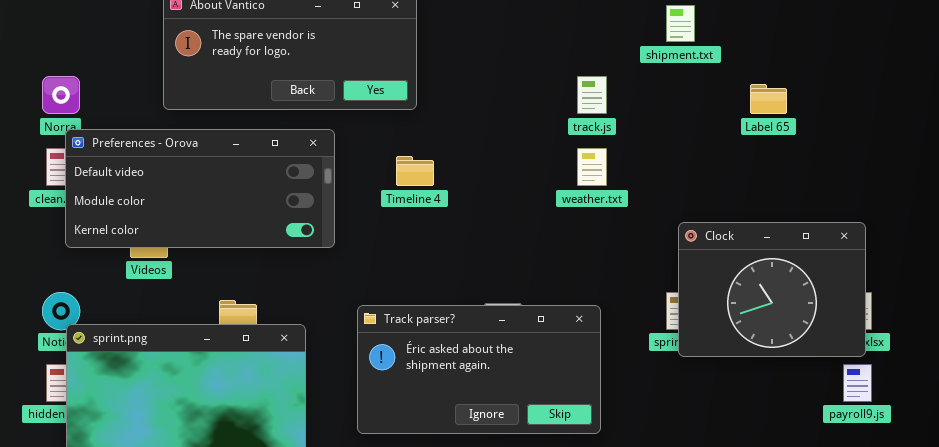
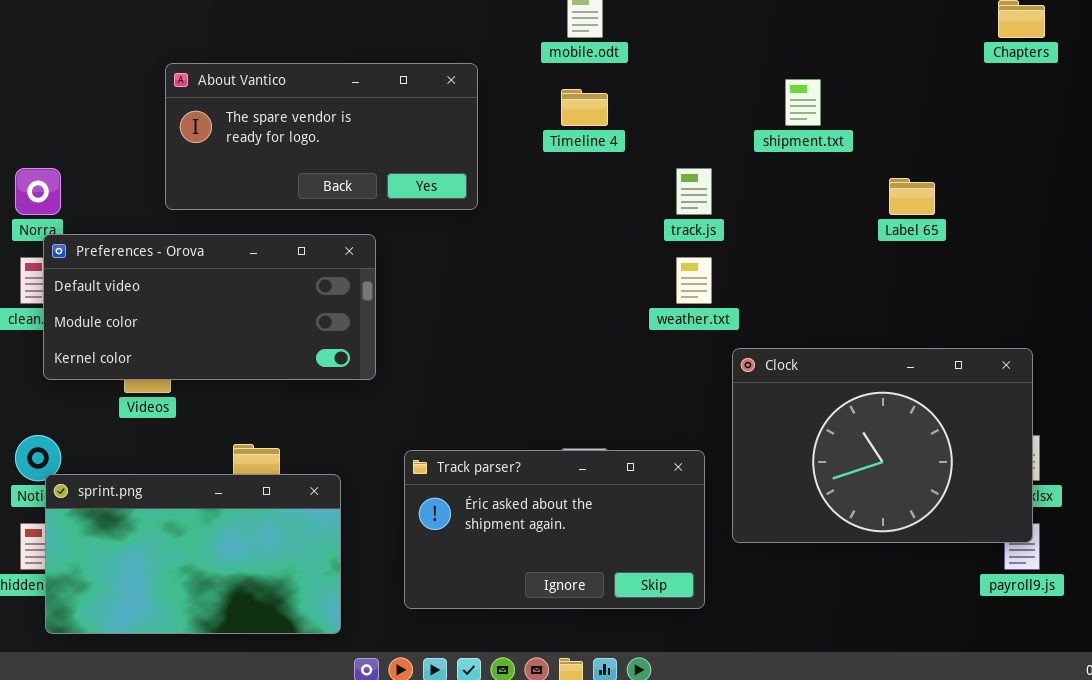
Timeline 4: [396,156,434,186] -> [561,89,608,126], moved
Clock: [678,222,866,357] -> [732,348,1033,543], resized

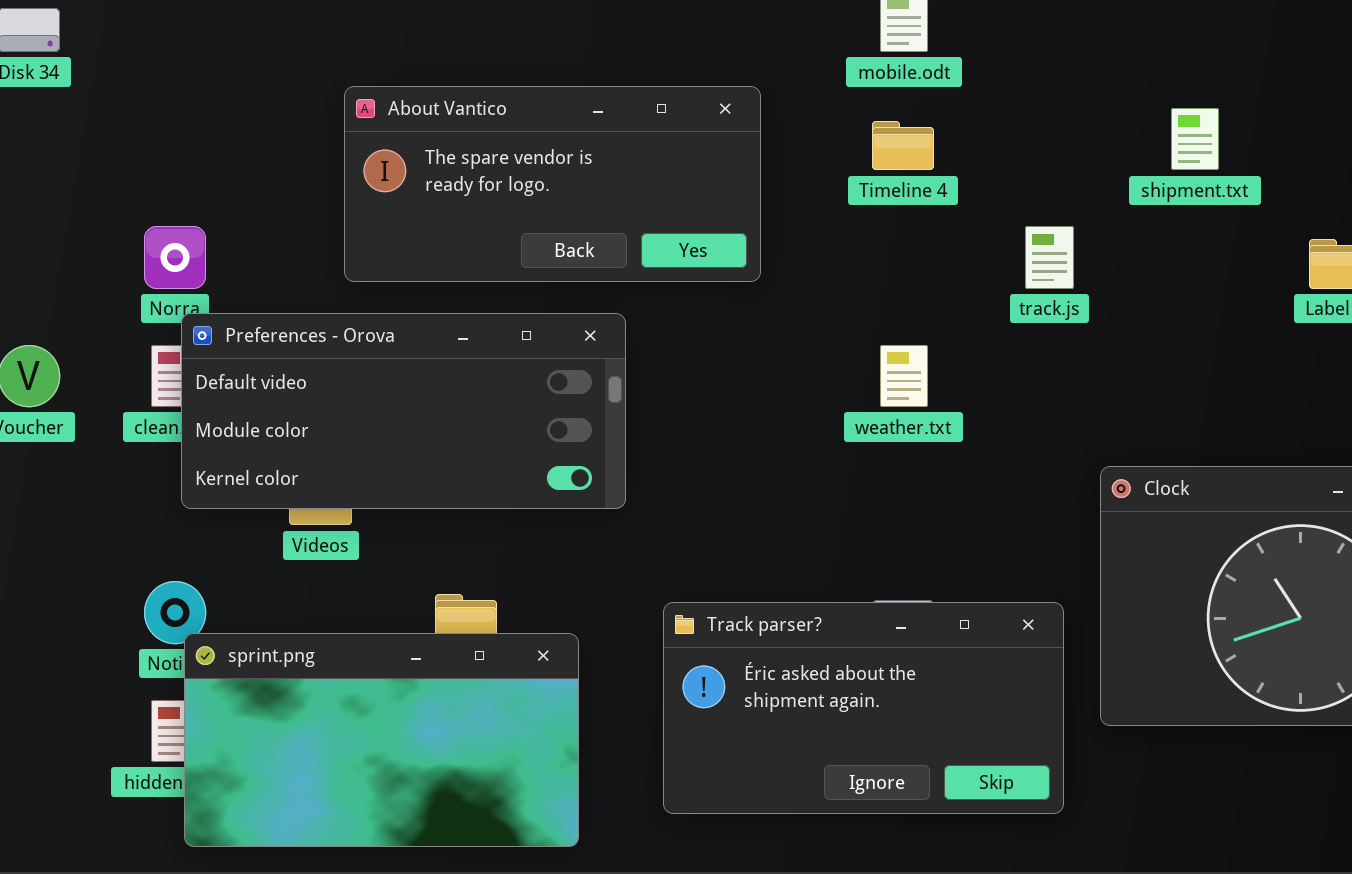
weather.txt: [676,257,712,304] -> [880,345,928,407], moved

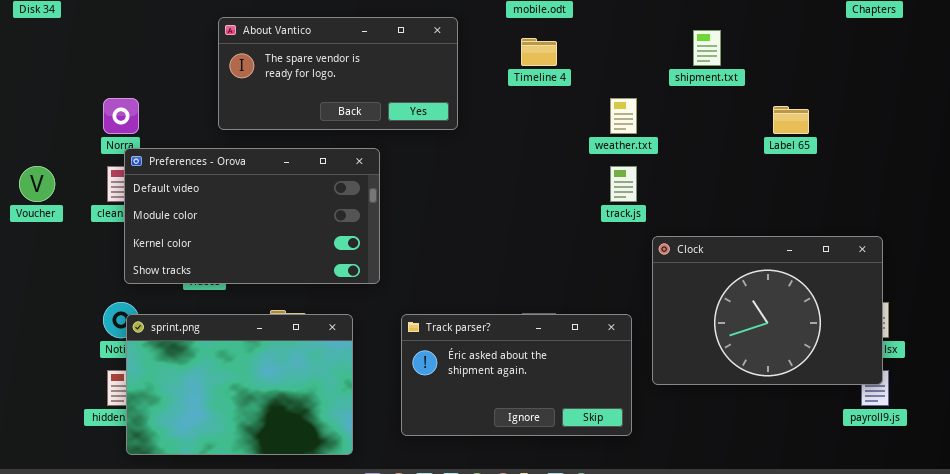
track.js: [1025,226,1074,289] -> [610,166,637,202], moved
Preferences - Orova: [181,313,626,509] -> [124,148,380,284], resized
weather.txt: [880,345,928,407] -> [610,98,637,134], moved
sprint.png: [184,633,579,847] -> [126,314,353,455], resized

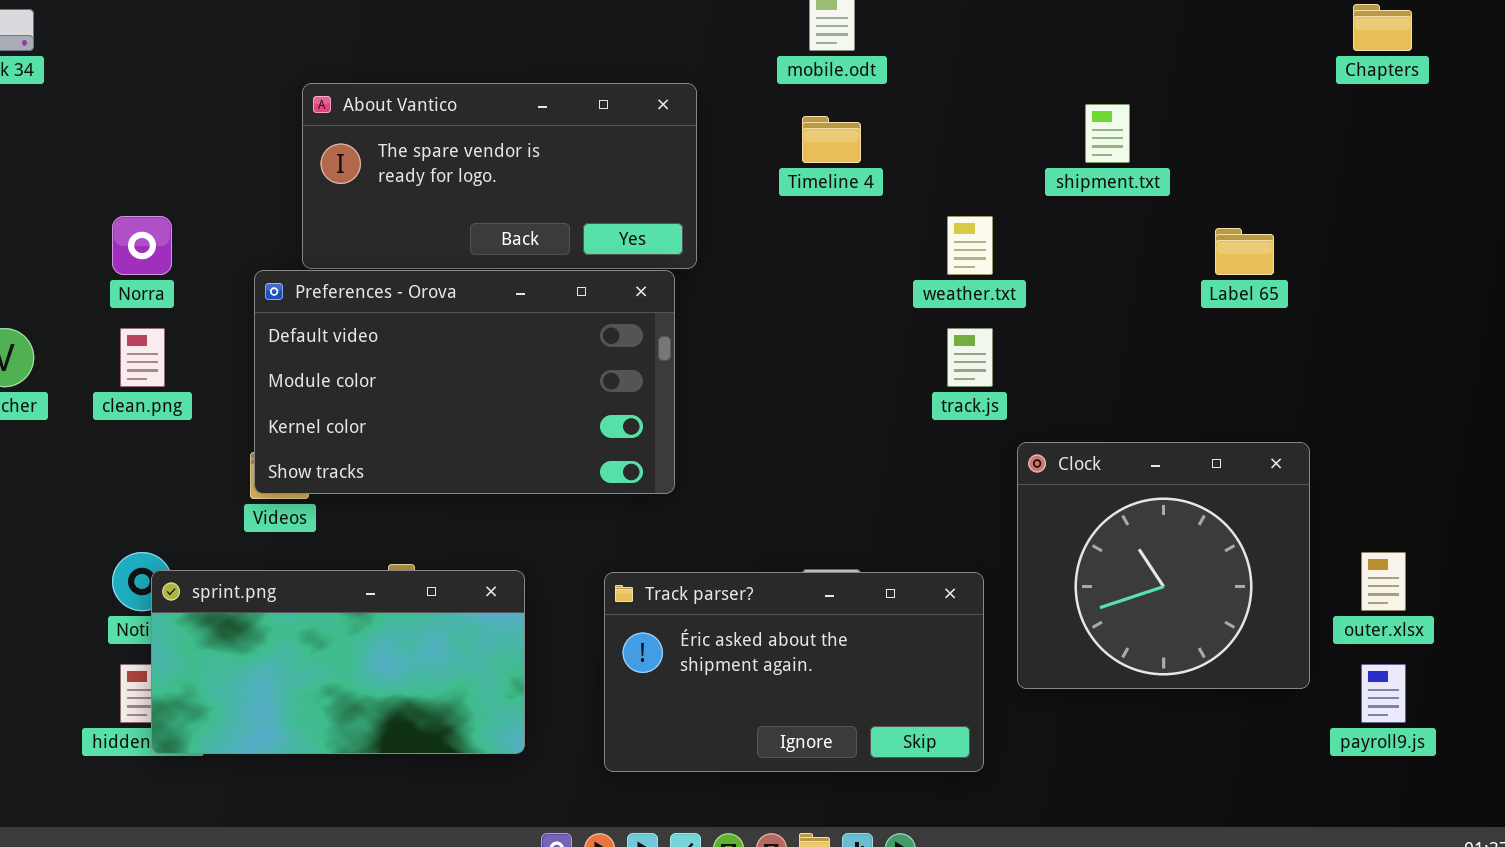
Preferences - Orova: [124,148,380,284] -> [254,270,675,494], moved
Clock: [652,236,883,385] -> [1017,442,1310,689], resized
sprint.png: [126,314,353,455] -> [151,570,525,754], resized

